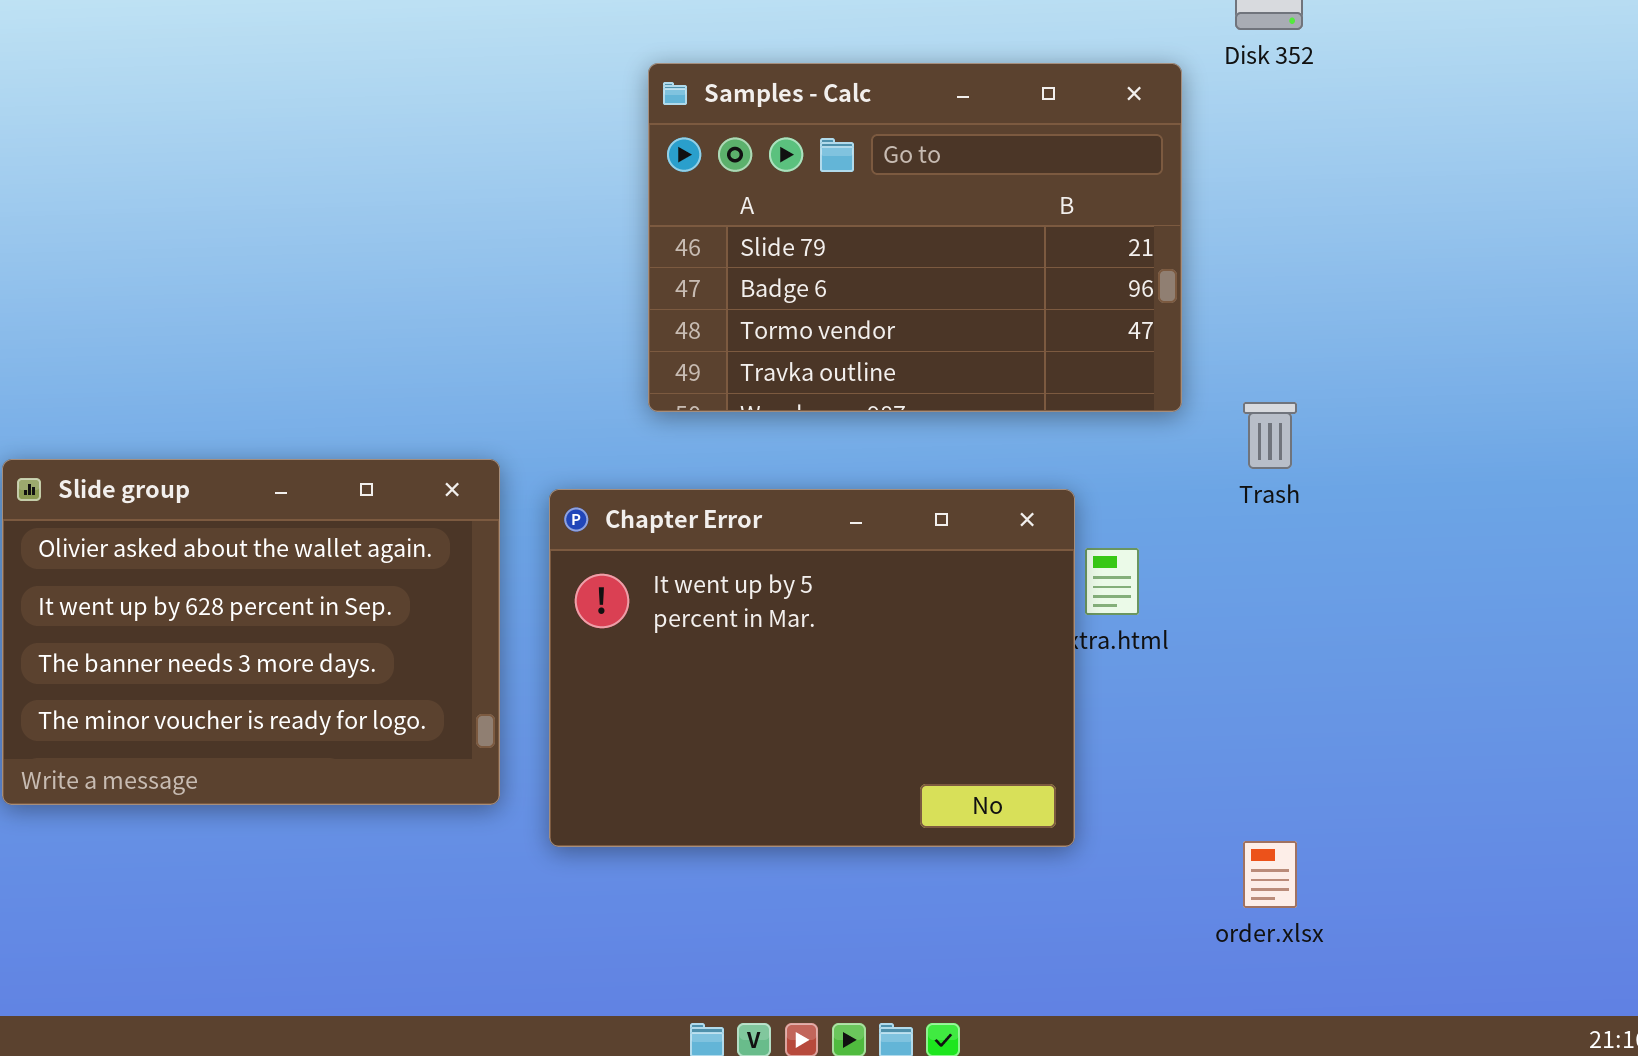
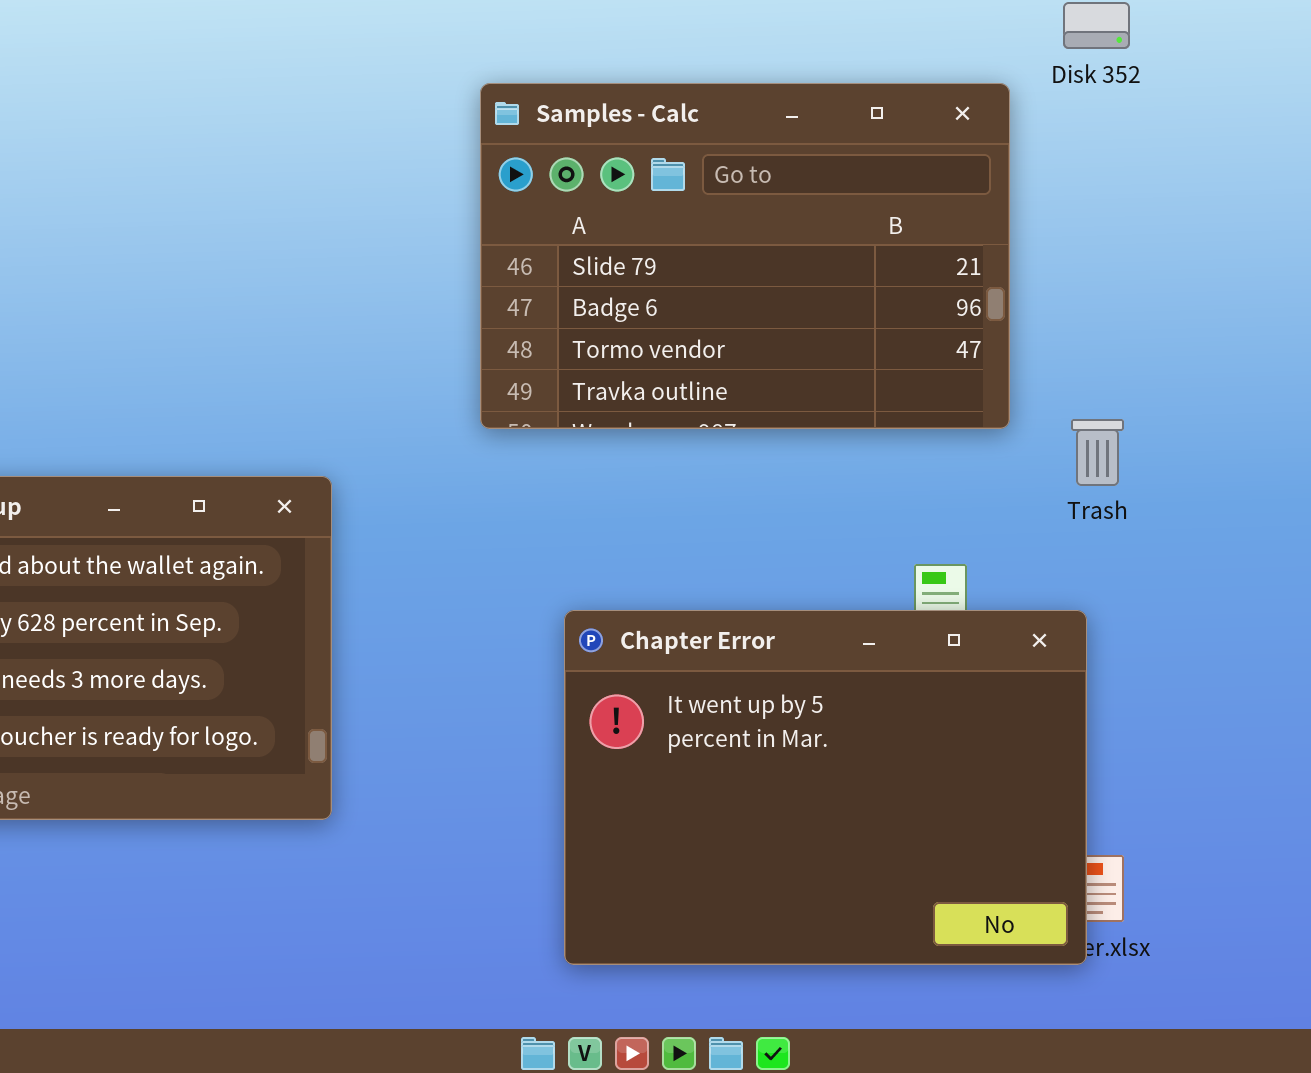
Chapter Error: [549,489,1075,847] -> [564,610,1087,965], moved

